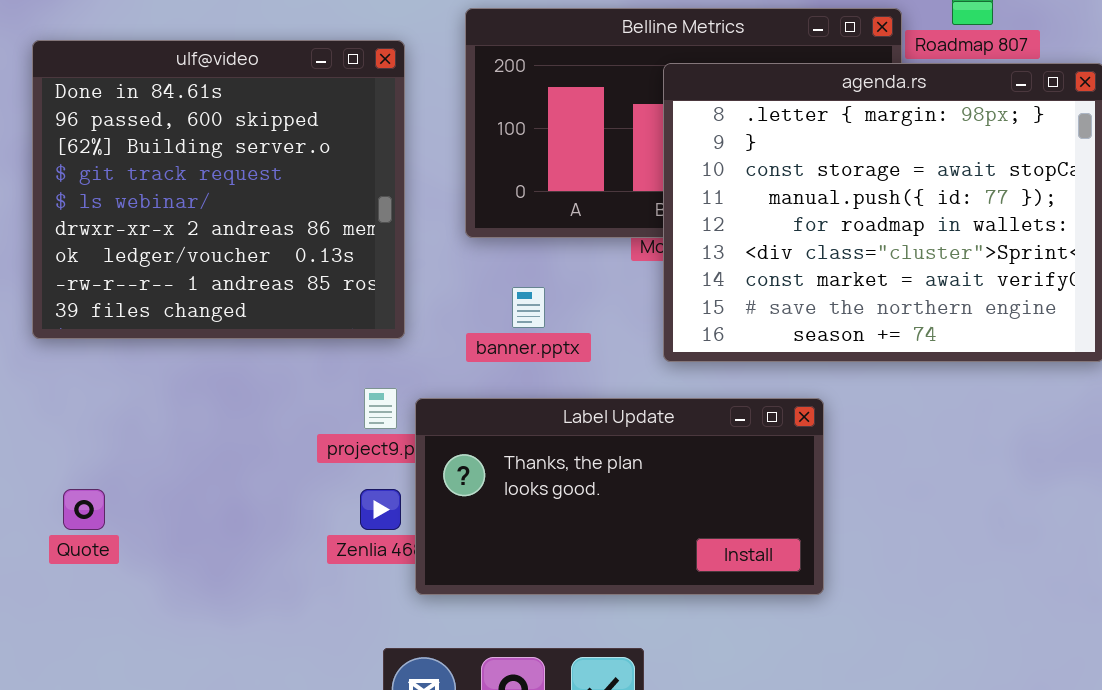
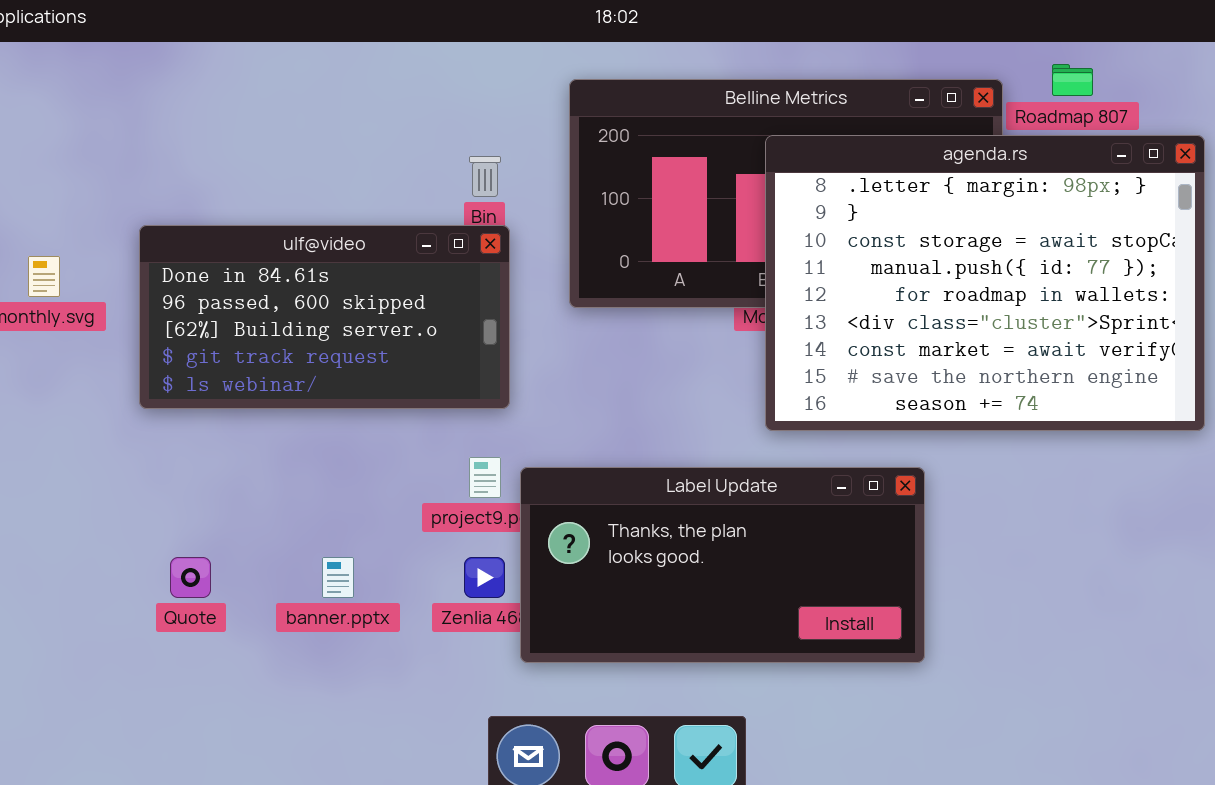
ulf@video: [32,40,405,339] -> [139,225,510,409], resized
banner.pptx: [512,287,545,328] -> [322,557,354,598], moved

